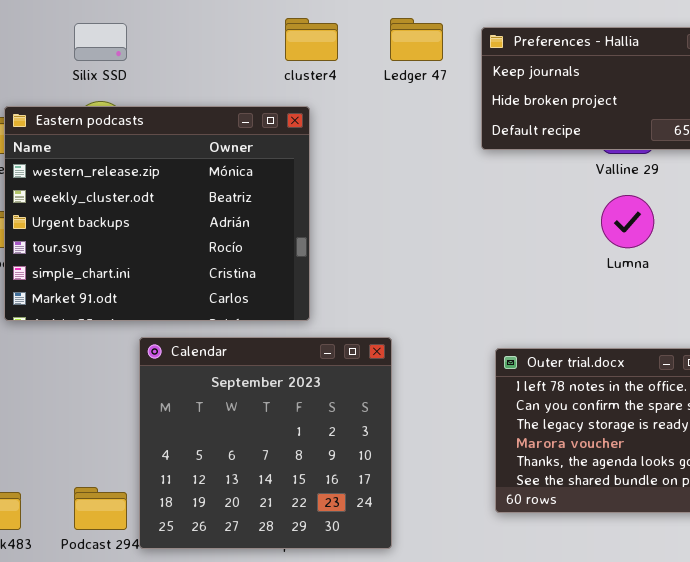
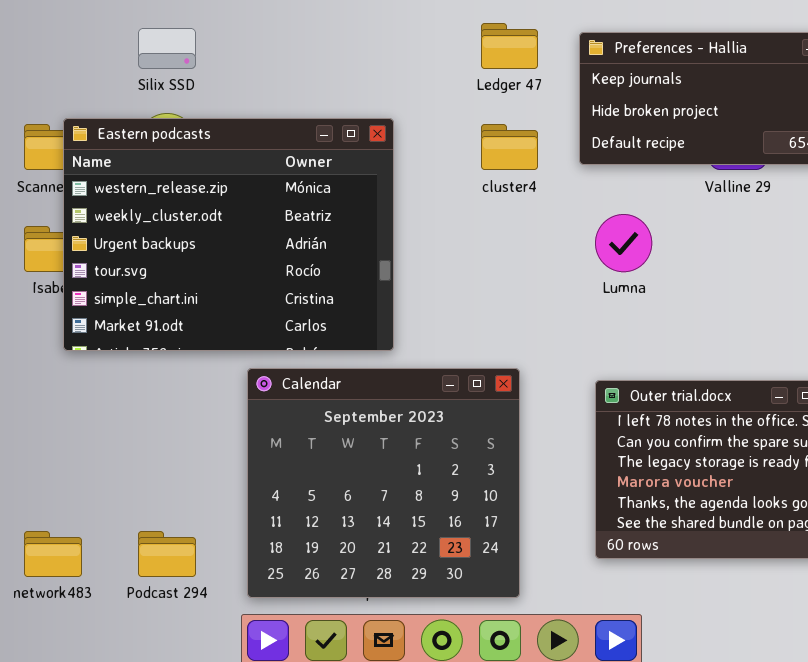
cluster4: [285,18,338,61] -> [481,124,538,170], moved
Lumna: [601,195,654,248] -> [595,214,652,272], moved
Calendar: [139,337,392,549] -> [247,368,520,598], moved

